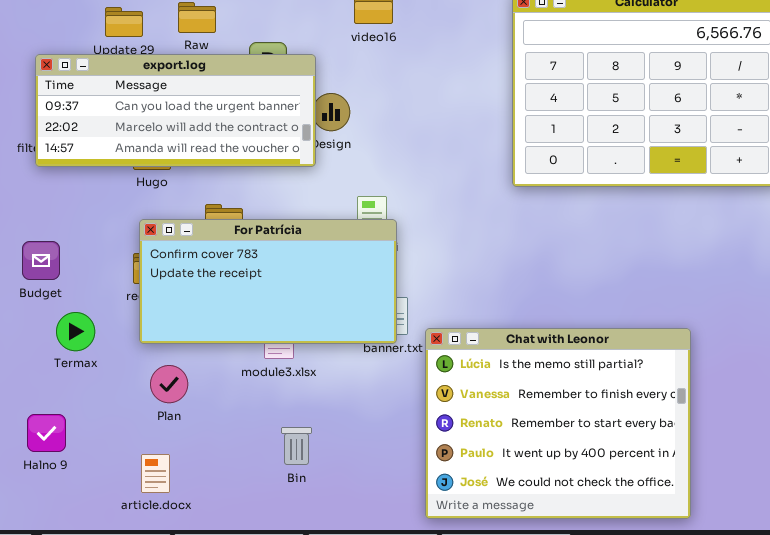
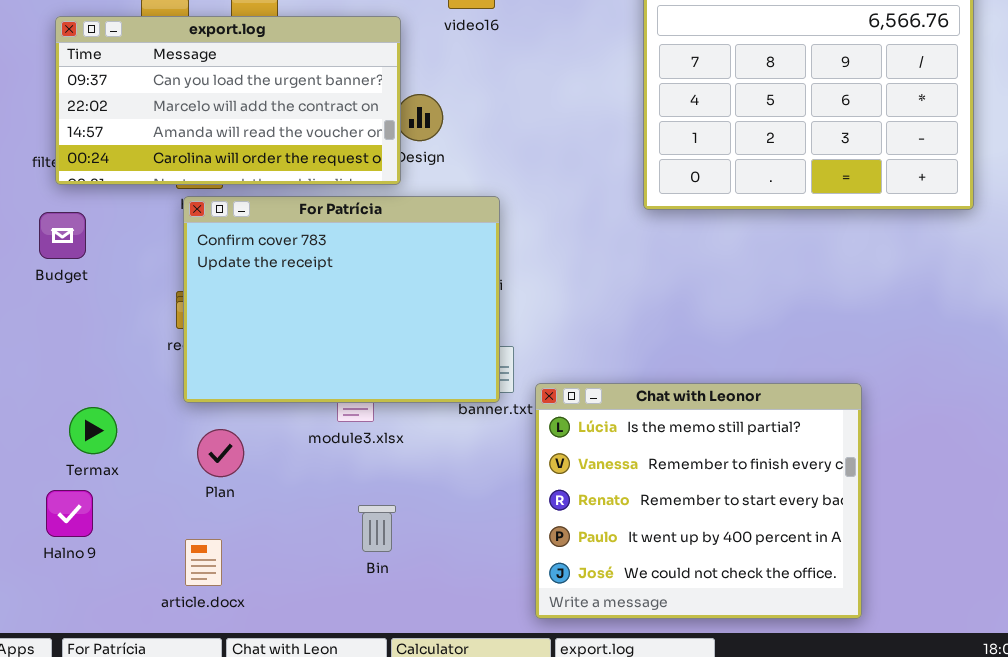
export.log: [35,54,316,167] -> [55,16,401,185], resized
For Patrícia: [139,219,397,344] -> [183,196,500,403], resized
Budget: [22,241,60,280] -> [39,212,86,259], moved
Termax: [56,312,95,351] -> [69,407,117,454], moved

